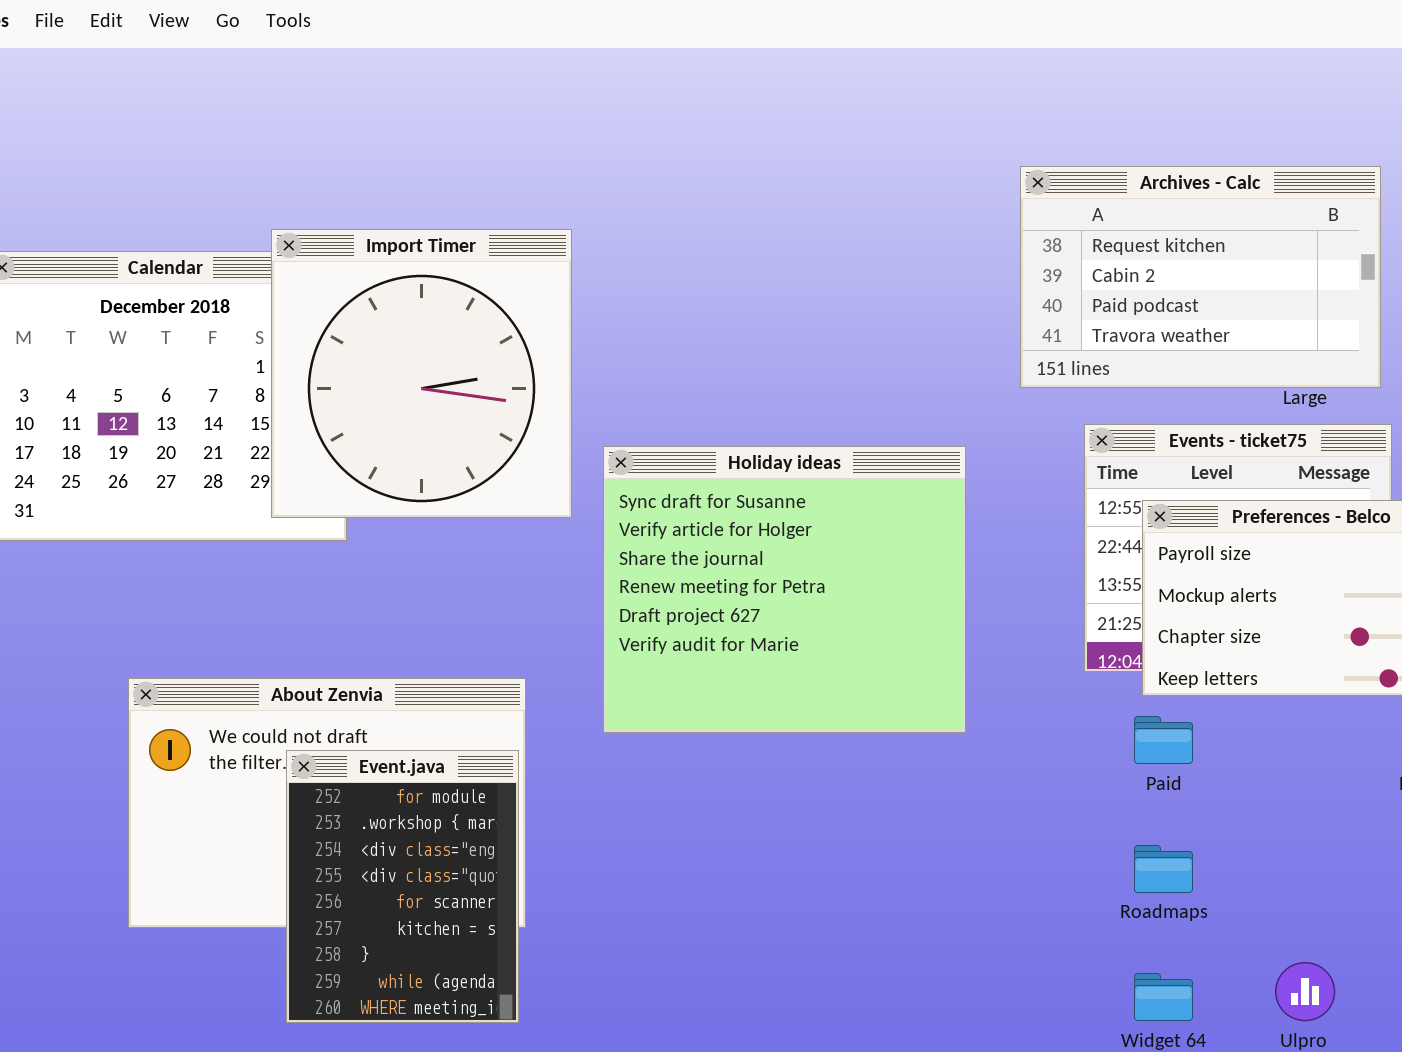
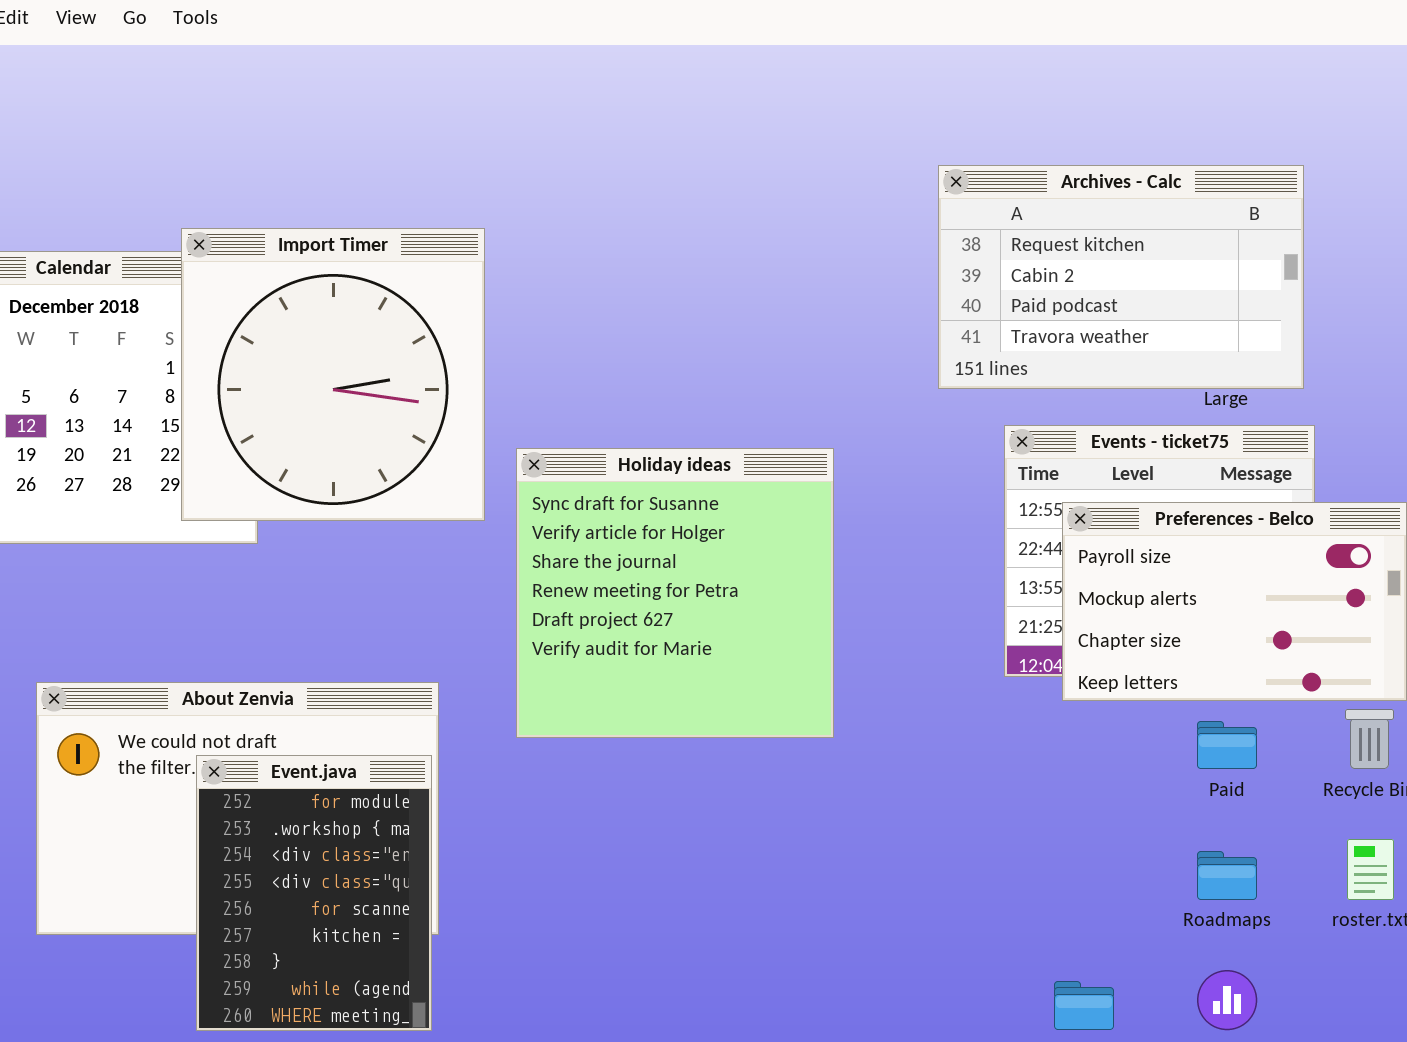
Holiday ideas: [603,446,966,733] -> [516,448,834,738], resized
Paid: [1134,716,1193,764] -> [1197,721,1257,769], moved
Roadmaps: [1134,845,1193,893] -> [1197,851,1257,900], moved

